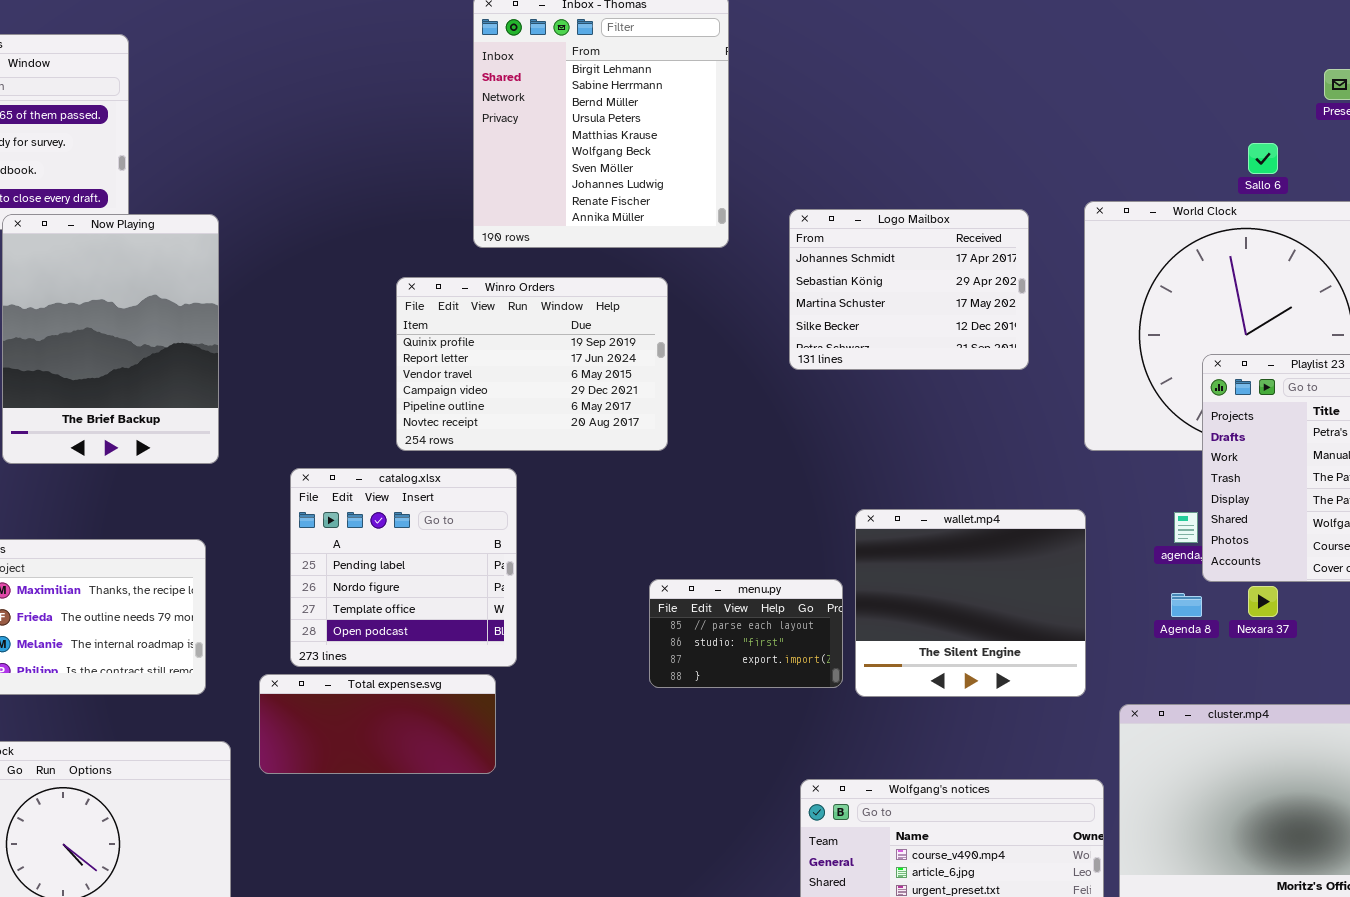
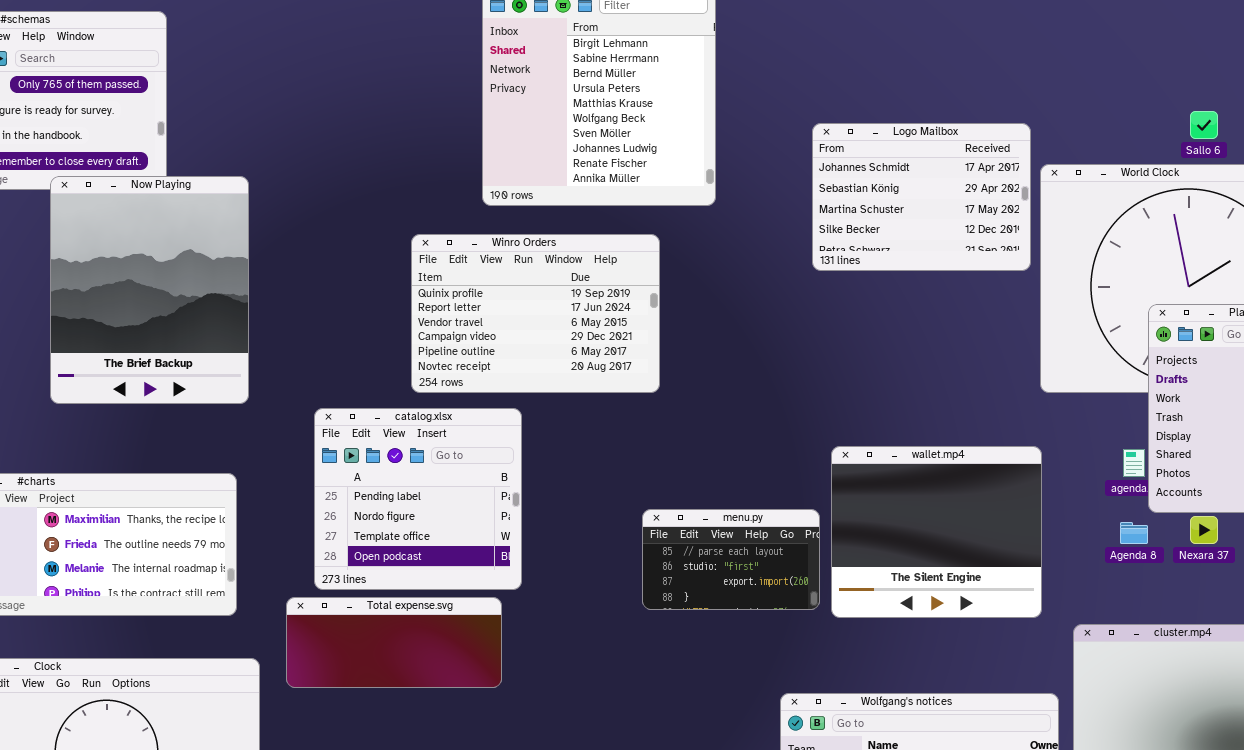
Logo Mailbox: [789,209,1029,370] -> [812,123,1031,271], moved

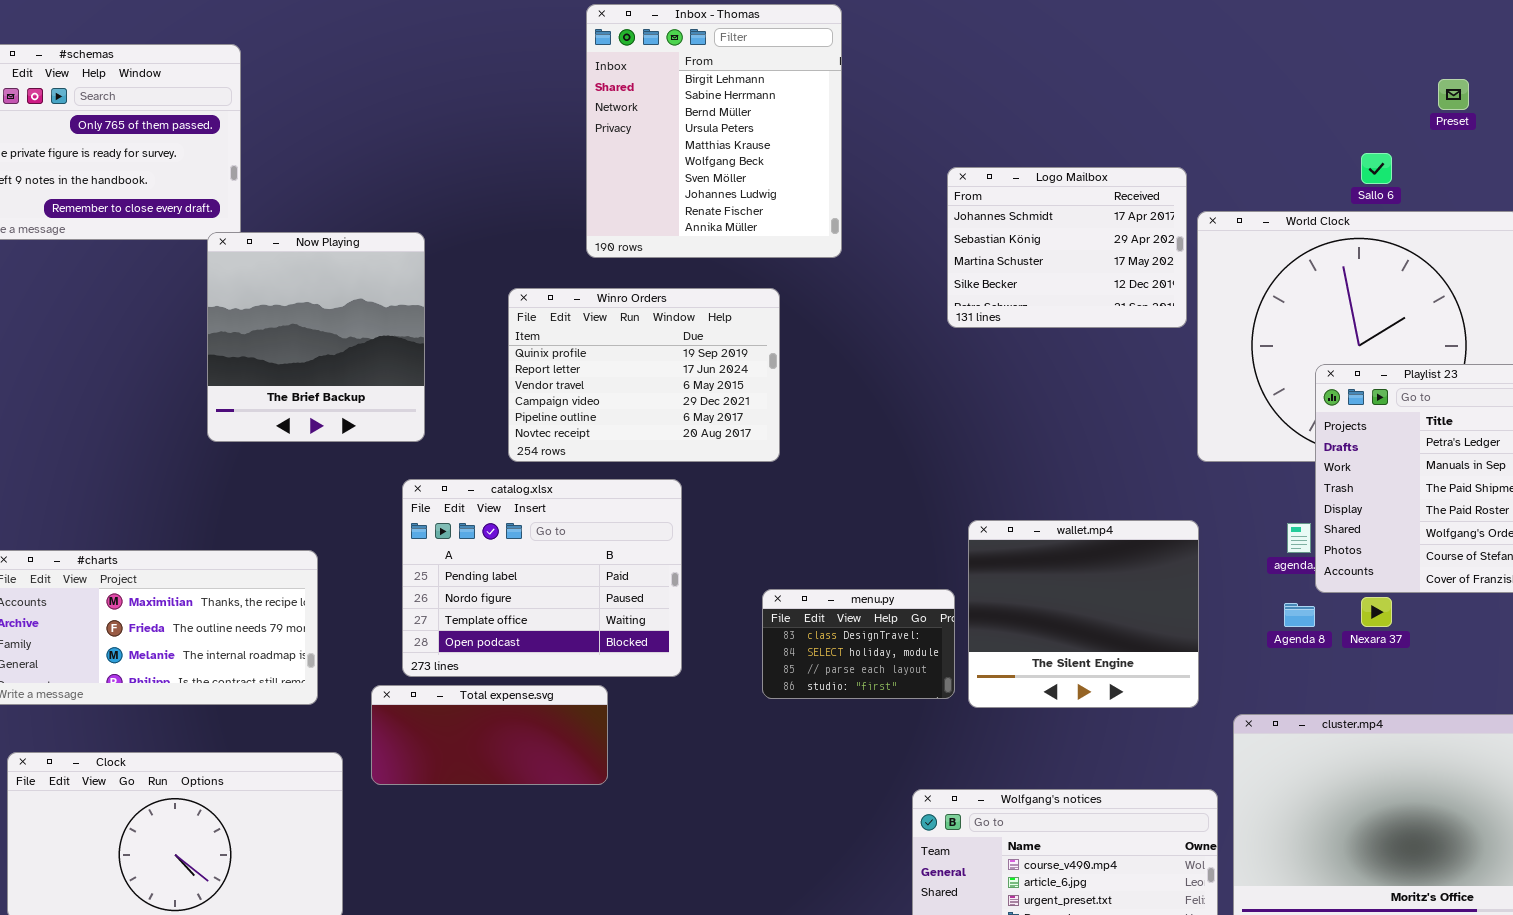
Now Playing: [50,176,249,404] -> [207,232,425,442], moved, resized
catalog.xlsx: [314,408,522,590] -> [402,479,682,677], resized
menu.py: [642,509,820,610] -> [762,589,955,699], scrolled up 2 rows

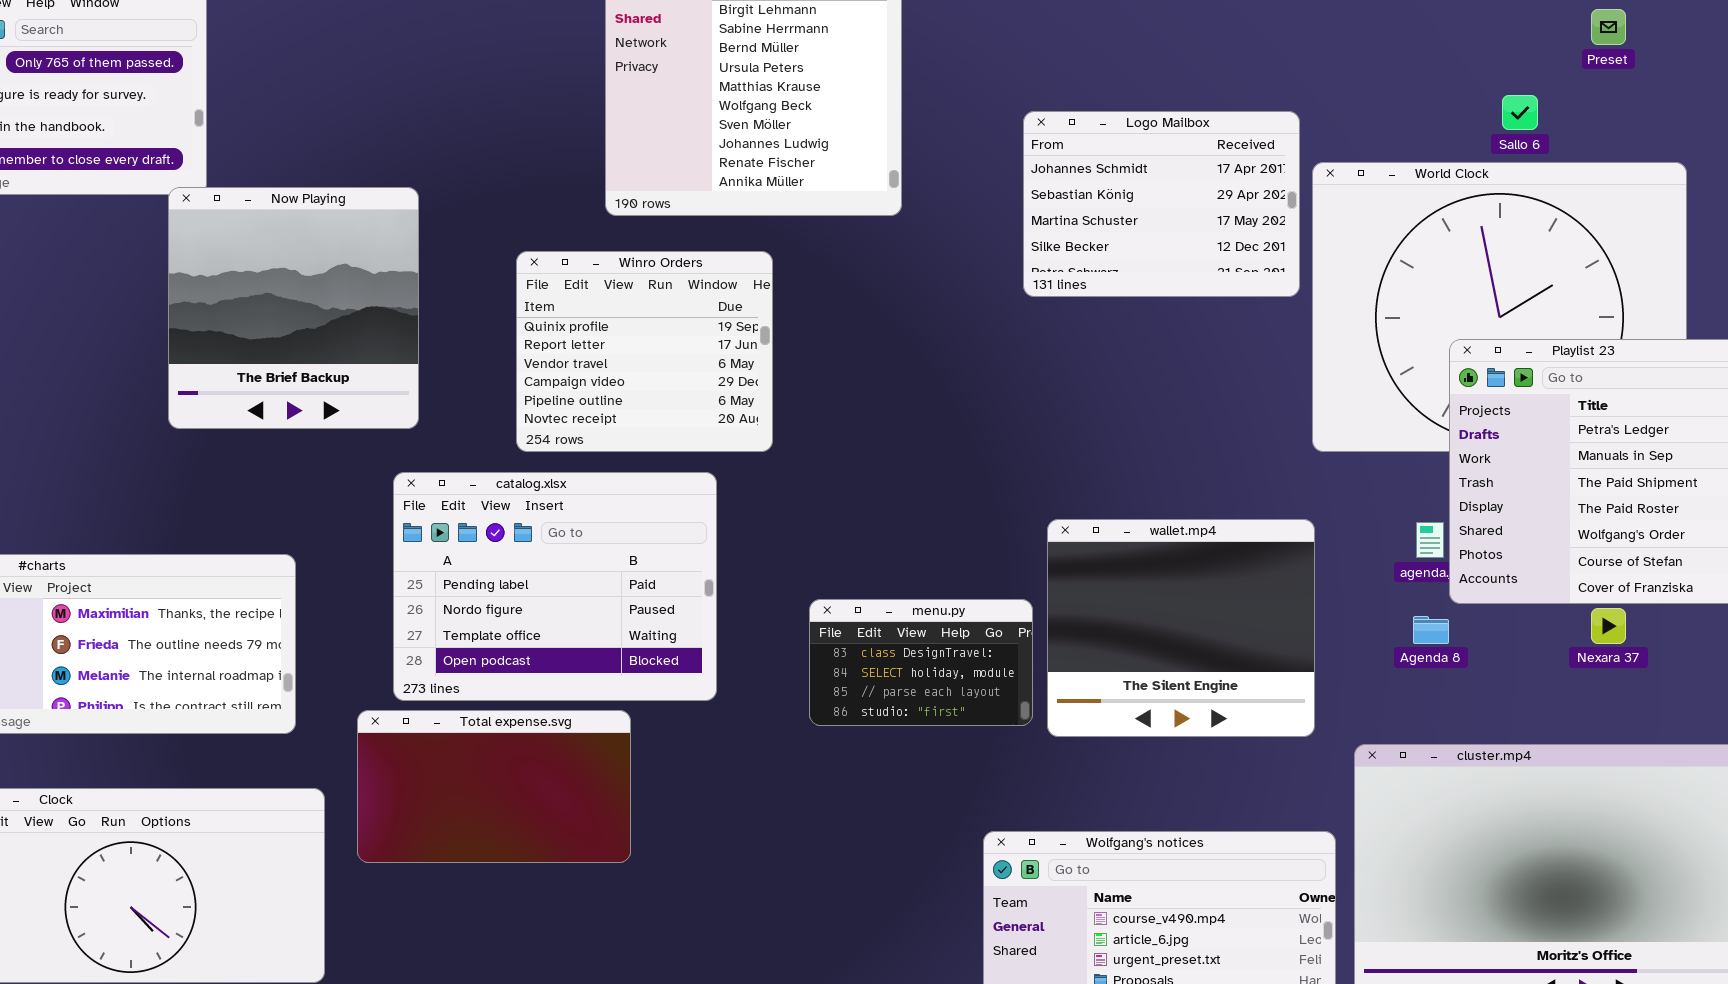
Winro Orders: [508,288,780,462] -> [516,251,773,452], resized
Nexara 37: [1361,597,1392,627] -> [1591,608,1626,644], moved
Total expense.svg: [371,685,608,785] -> [357,710,631,863], resized

